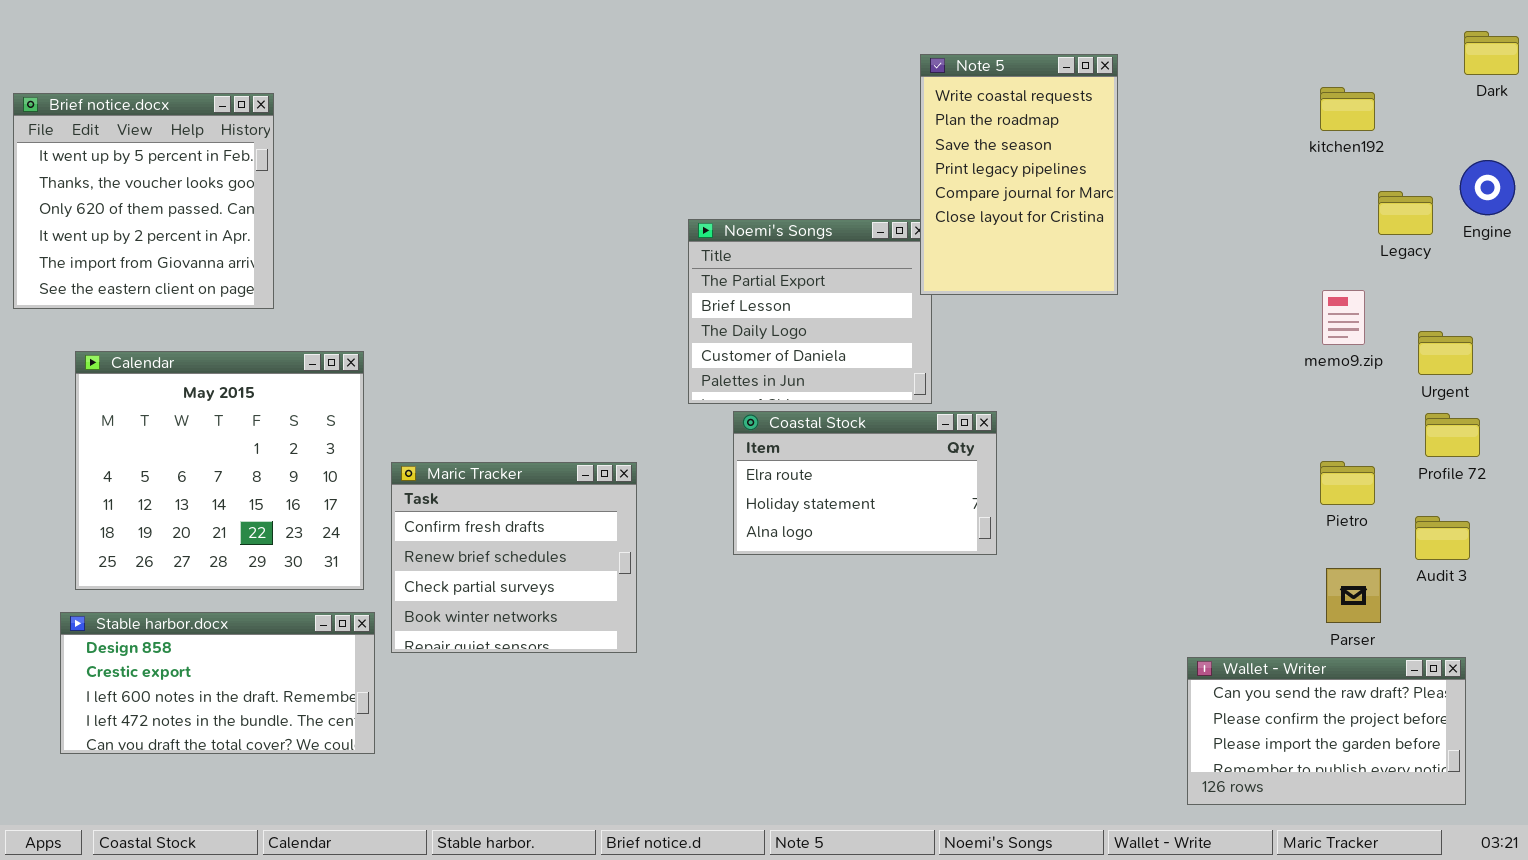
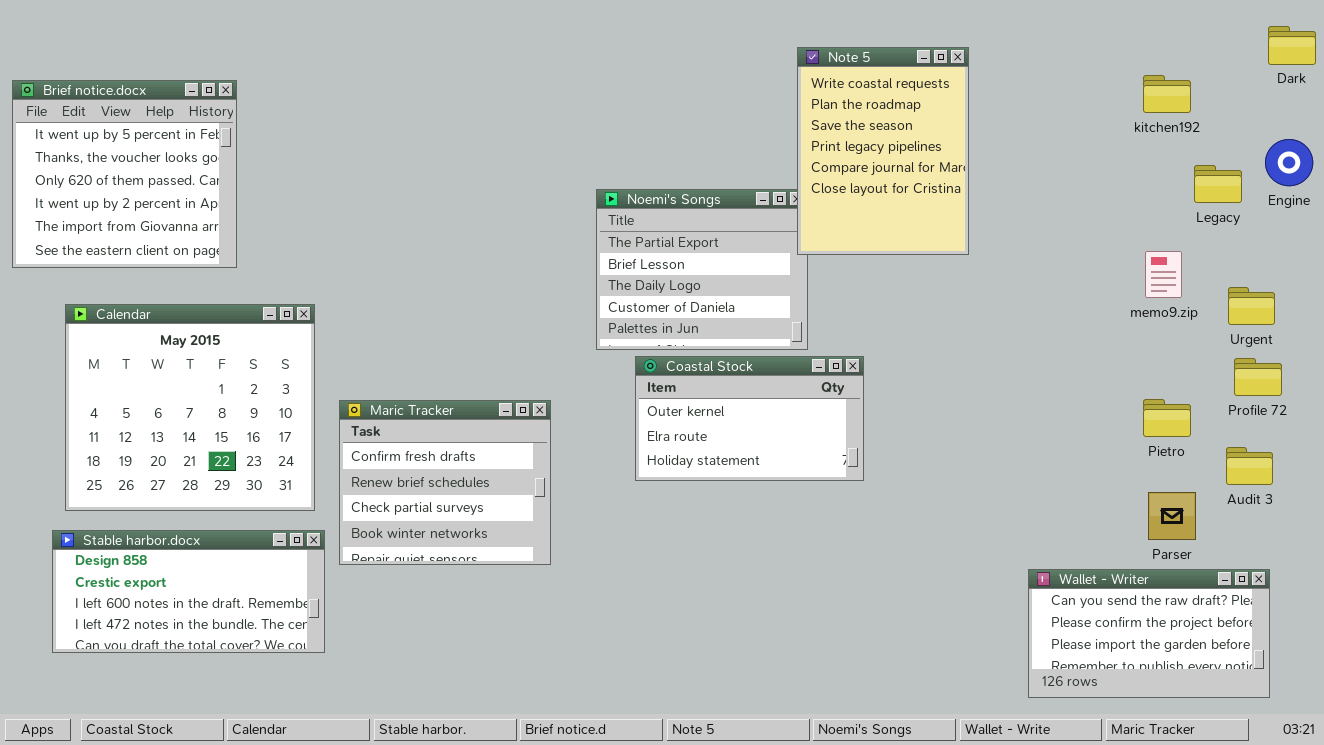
Coastal Stock: [733,411,997,555] -> [635,356,864,481], scrolled up 1 row

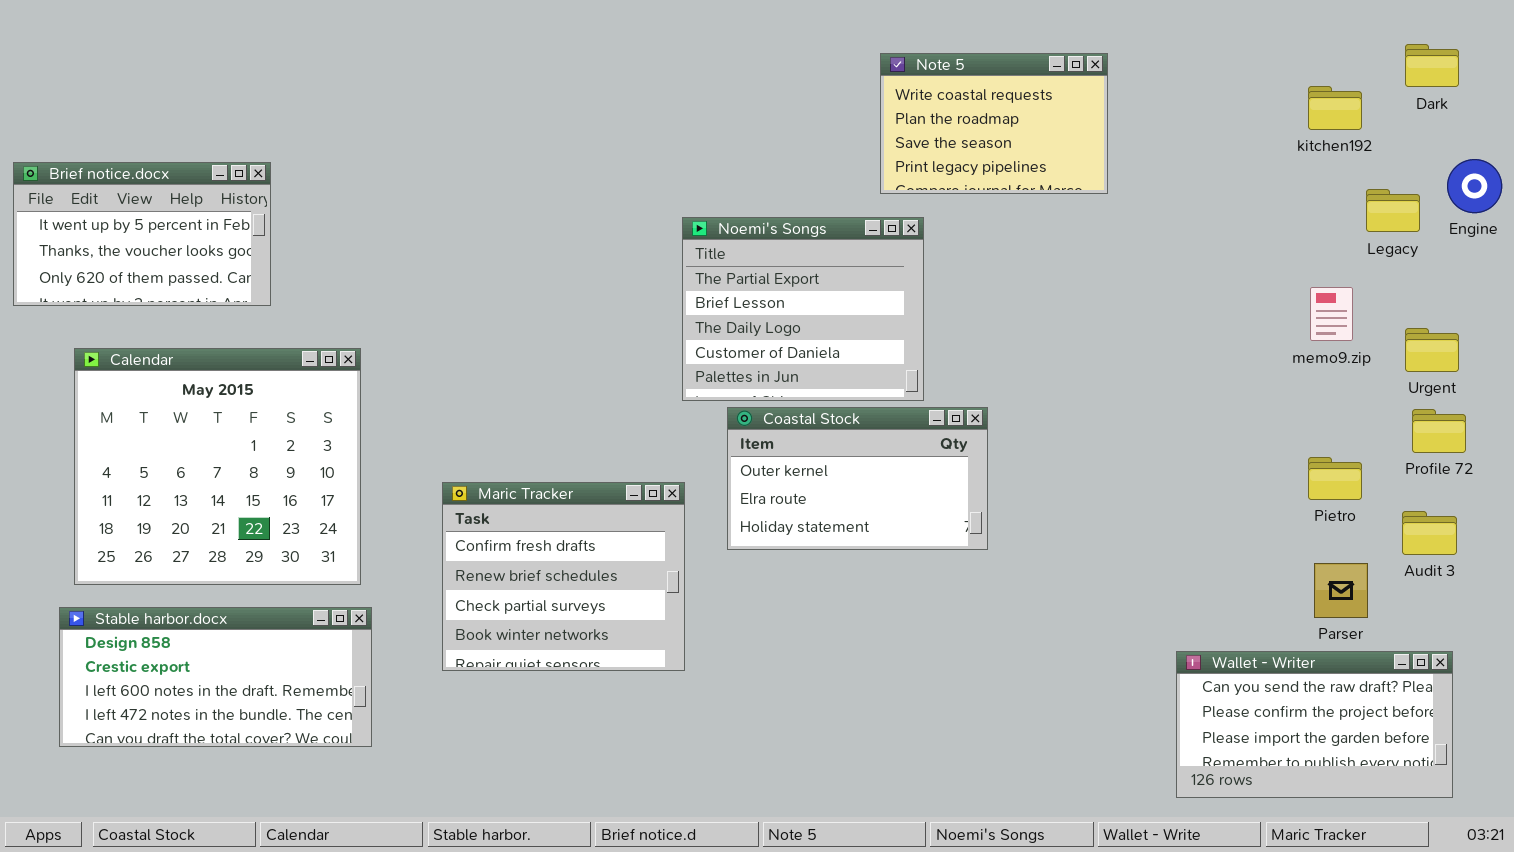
Dark: [1268,26,1316,65] -> [1405,44,1459,87], moved
Note 5: [797,47,969,255] -> [880,53,1108,194], resized
Brief notice.docx: [12,80,237,268] -> [13,162,271,306], resized
Maric Tracker: [339,400,551,565] -> [442,482,685,671], moved

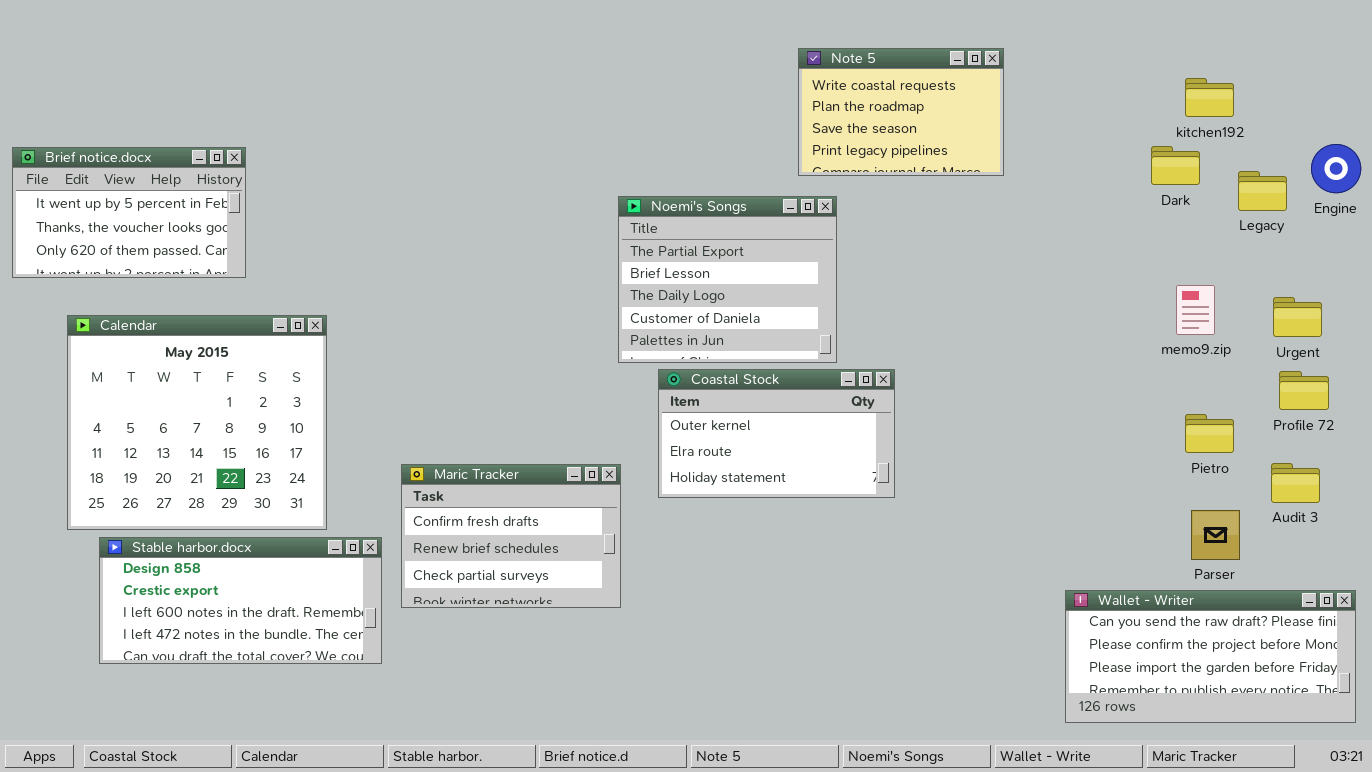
Dark: [1405,44,1459,87] -> [1151,146,1200,185], moved
memo9.zip: [1310,287,1353,341] -> [1176,285,1215,335], moved
Maric Tracker: [442,482,685,671] -> [401,464,621,608], resized
Stable harbor.docx: [59,607,372,747] -> [99,537,382,664], moved
Wallet - Writer: [1176,651,1453,798] -> [1065,590,1356,723], resized

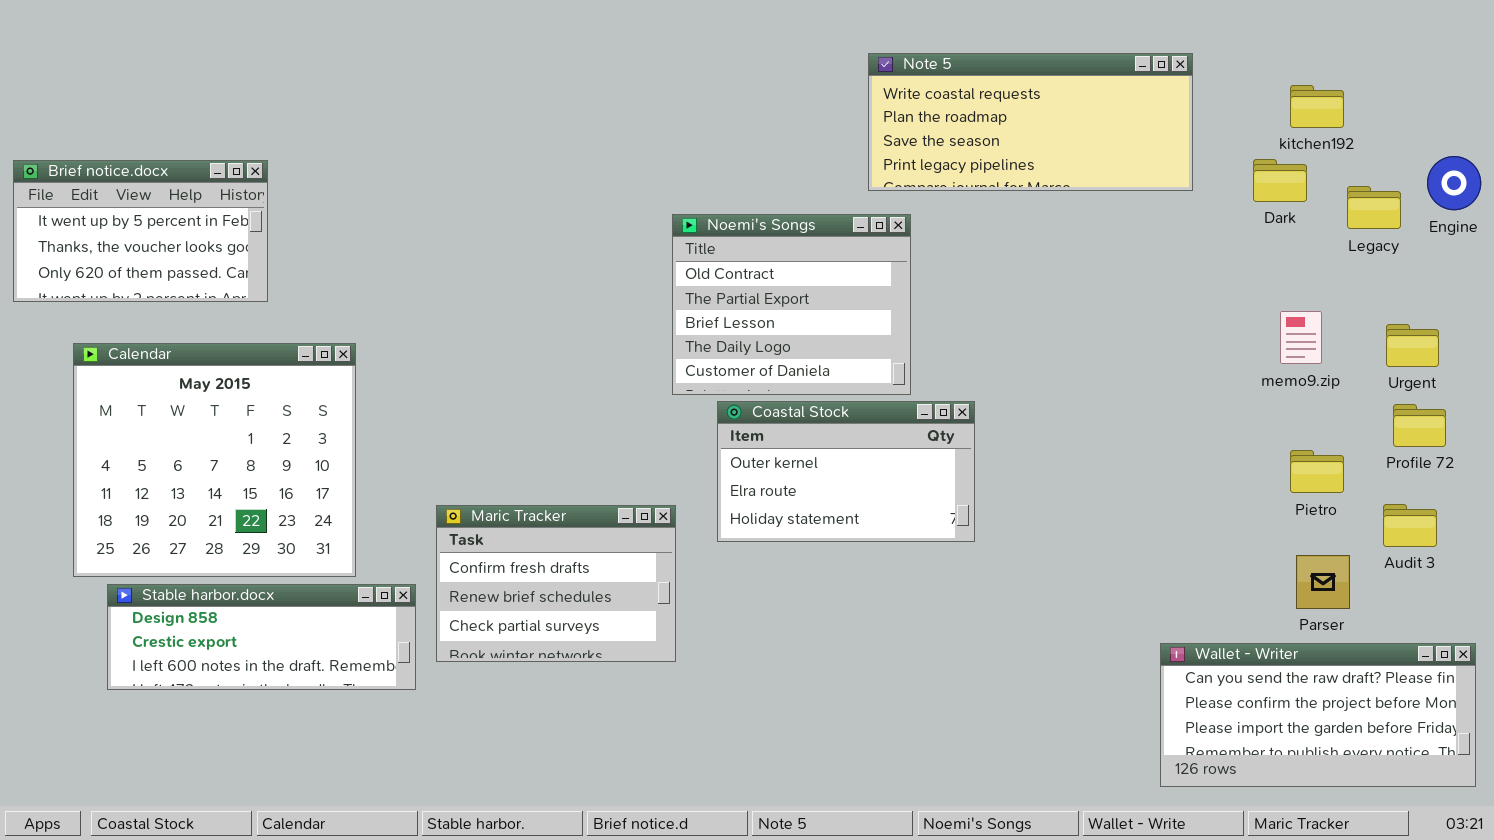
Note 5: [798,48,1004,176] -> [868,53,1193,191], resized
Noemi's Songs: [618,196,837,363] -> [672,214,911,395], scrolled up 1 row
Stable harbor.docx: [99,537,382,664] -> [107,584,416,690], resized

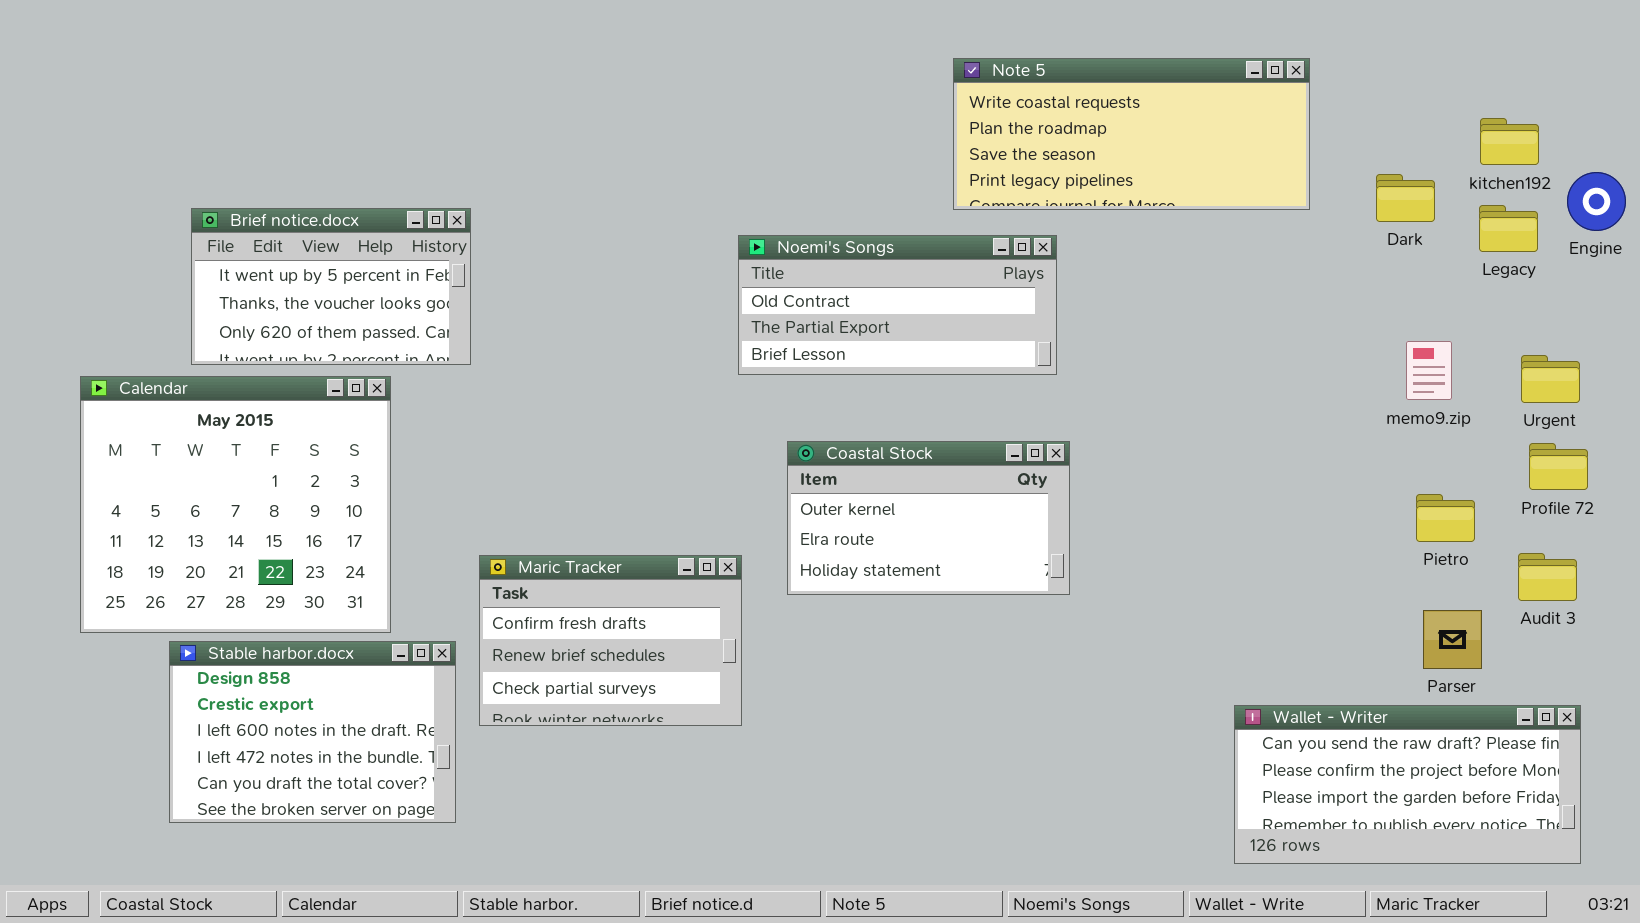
kitchen192: [1290,85,1344,128] -> [1480,118,1539,165], moved
Brief notice.docx: [13,160,268,302] -> [191,208,471,365], moved
Noemi's Songs: [672,214,911,395] -> [738,235,1057,375], resized
Stable harbor.docx: [107,584,416,690] -> [169,641,456,823], resized
Wallet - Writer: [1160,643,1476,787] -> [1234,705,1581,864], moved

